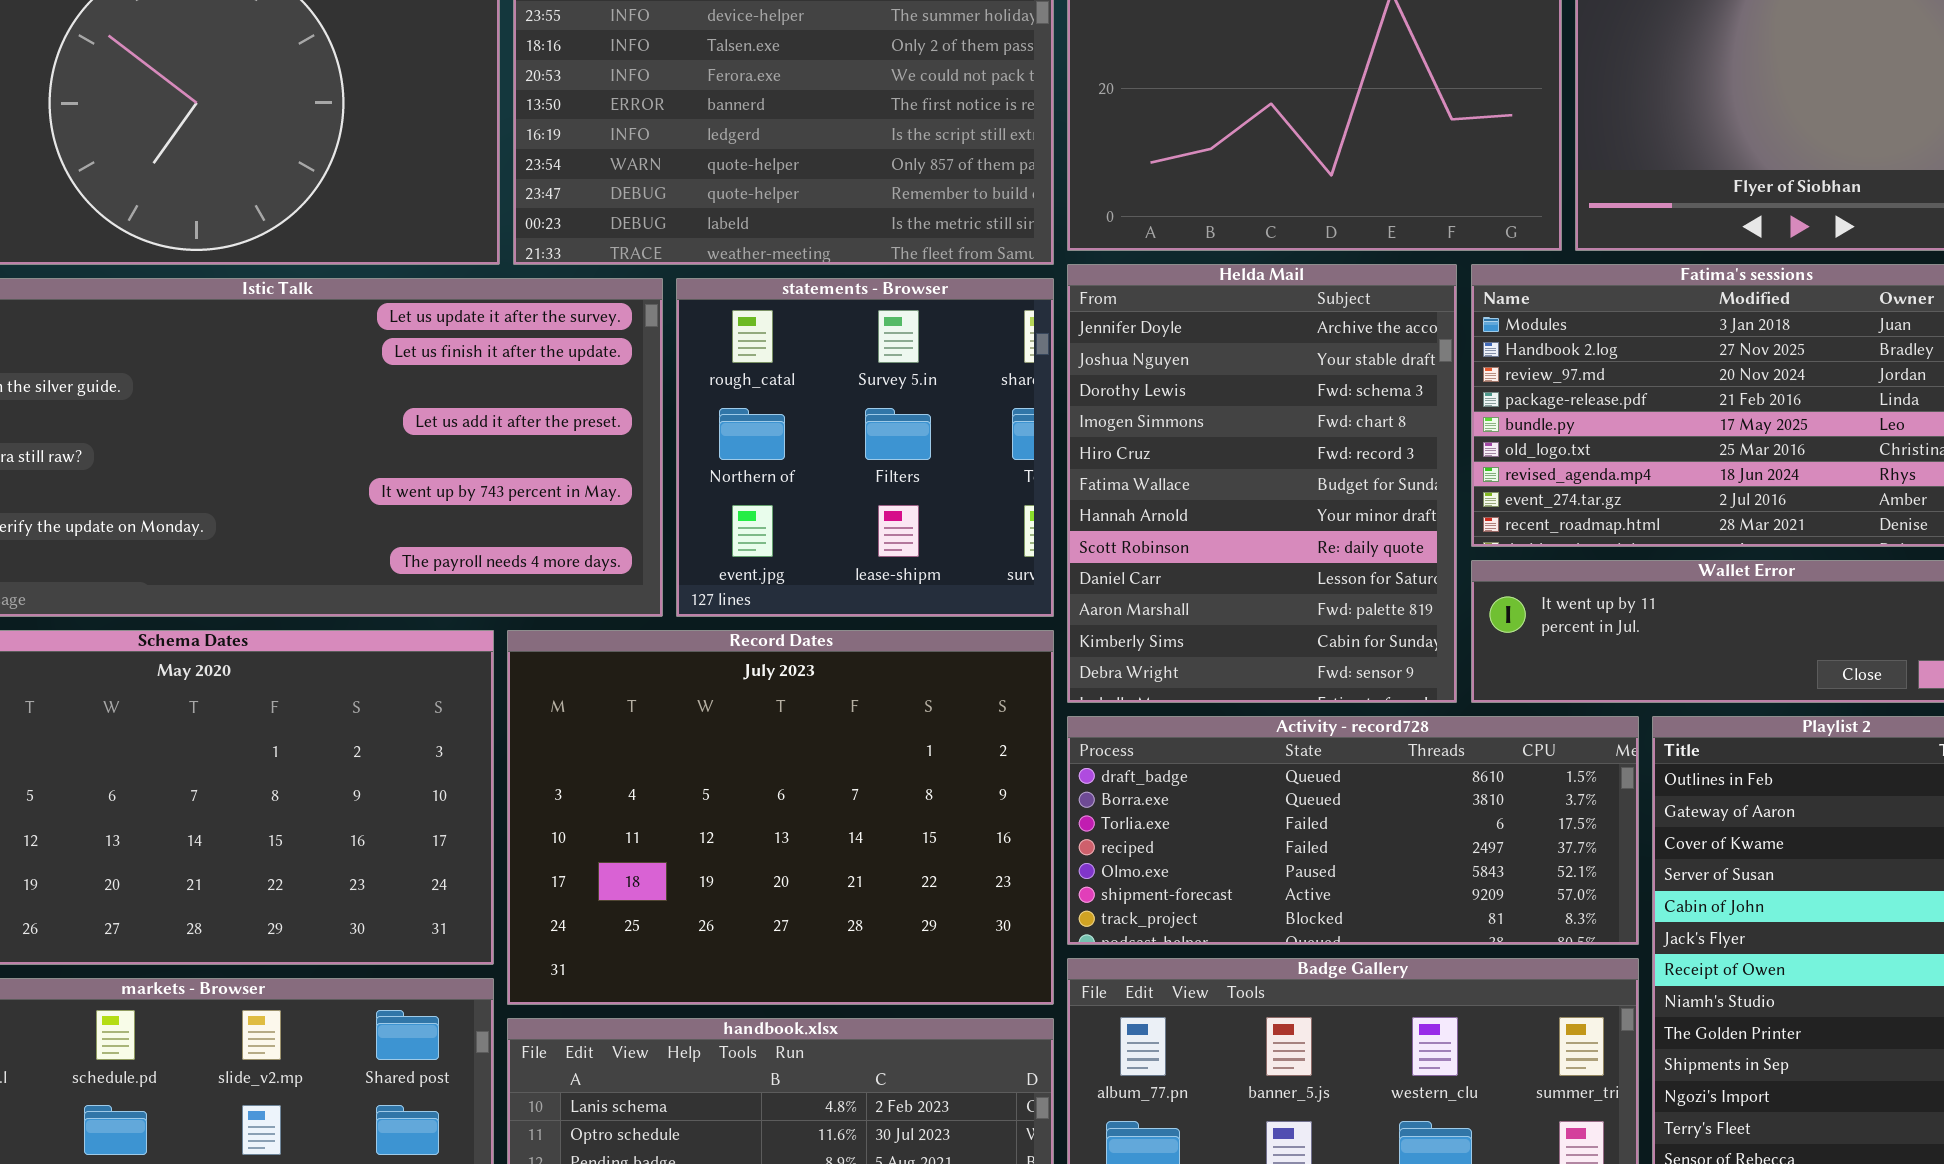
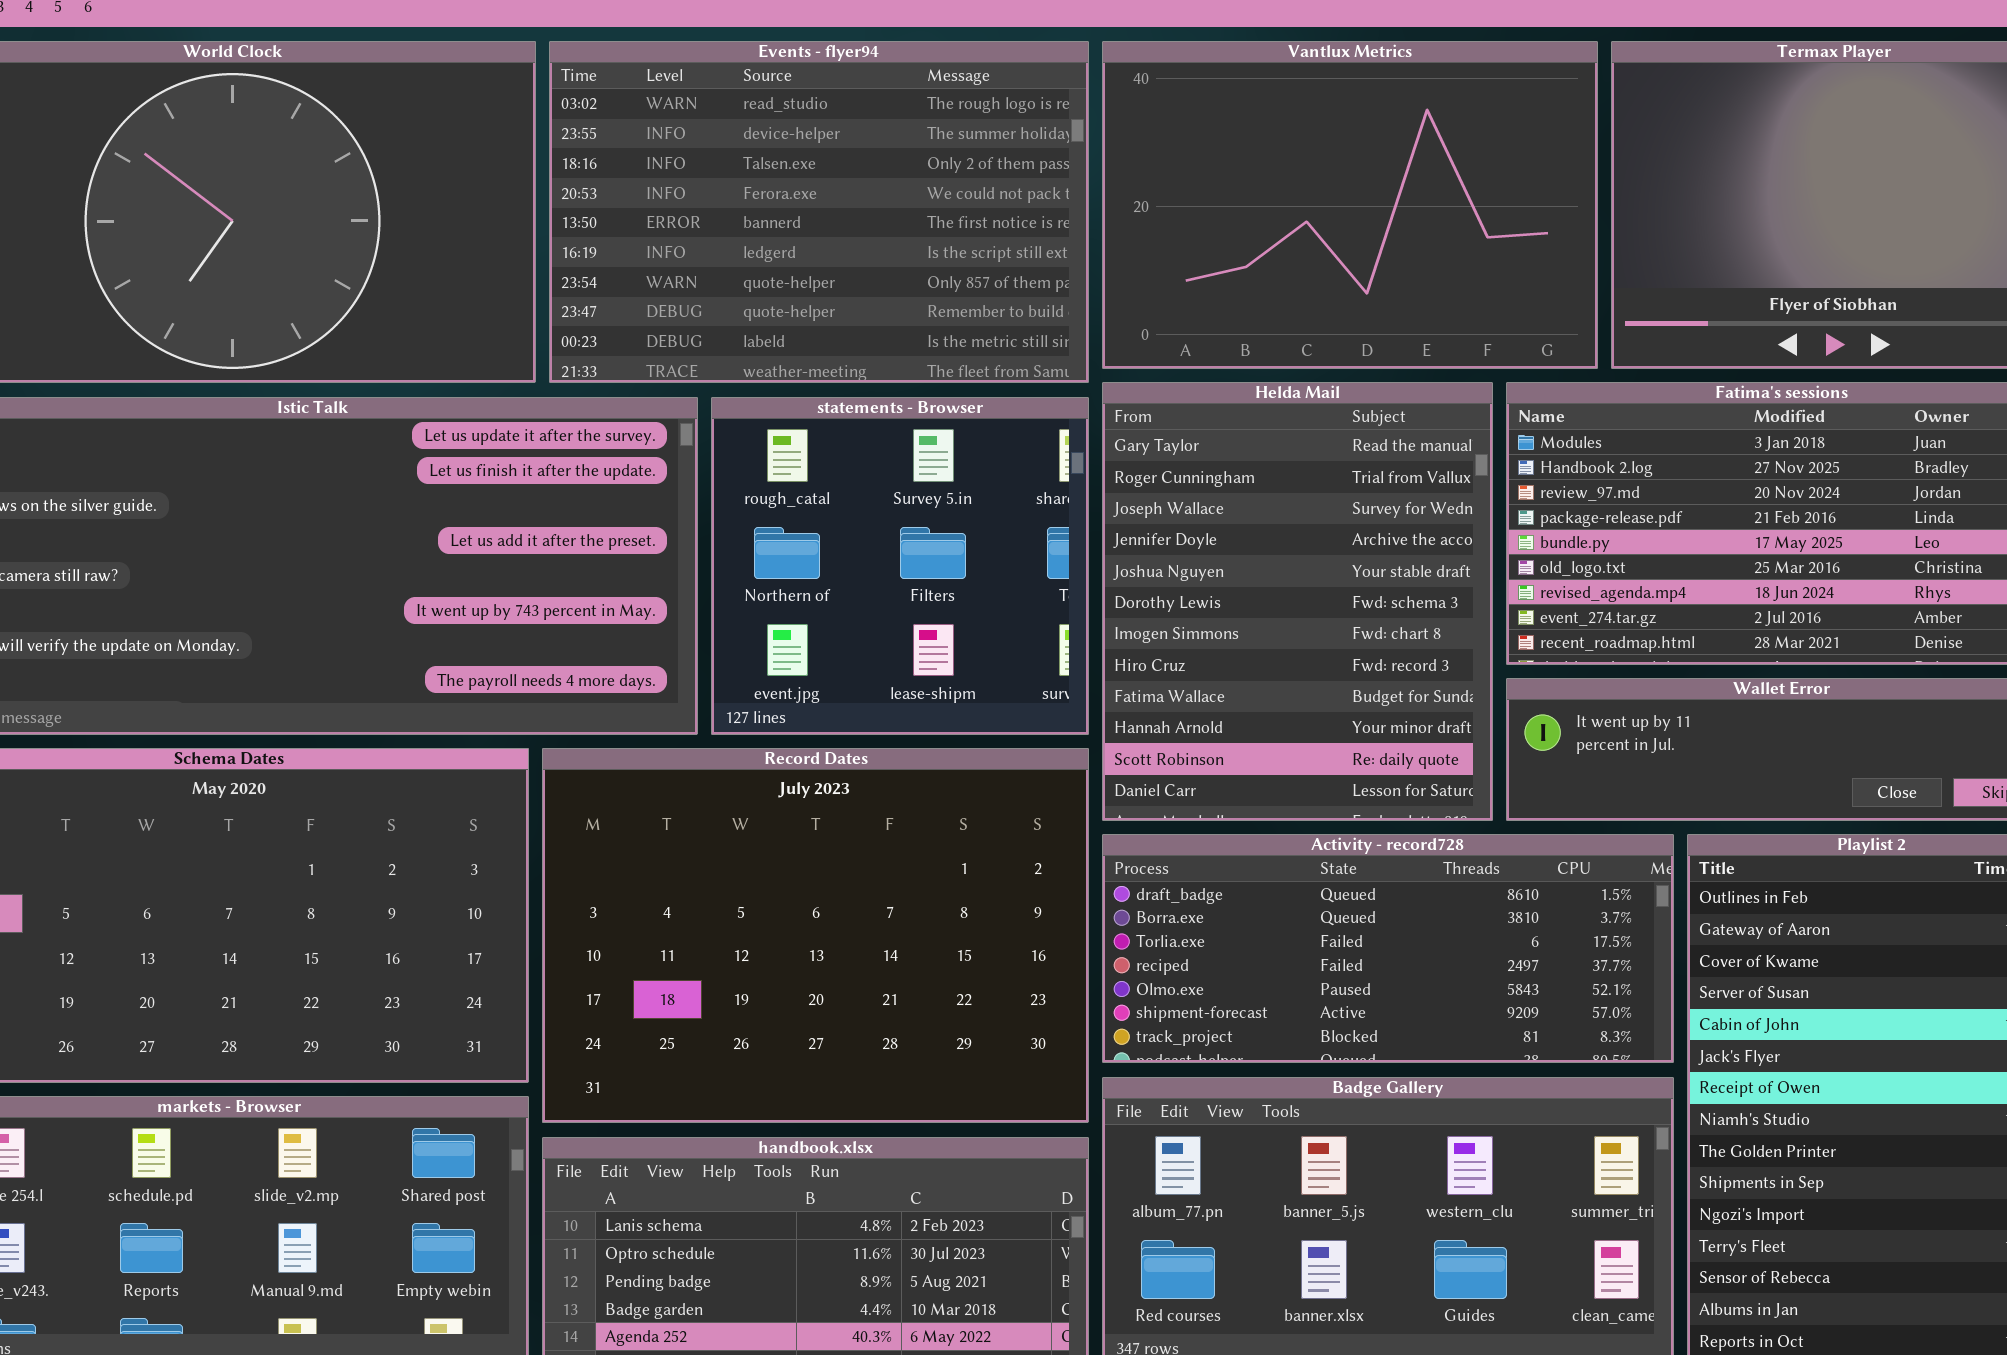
Helda Mail: [1067,264,1457,703] -> [1102,382,1493,821], scrolled up 3 rows

